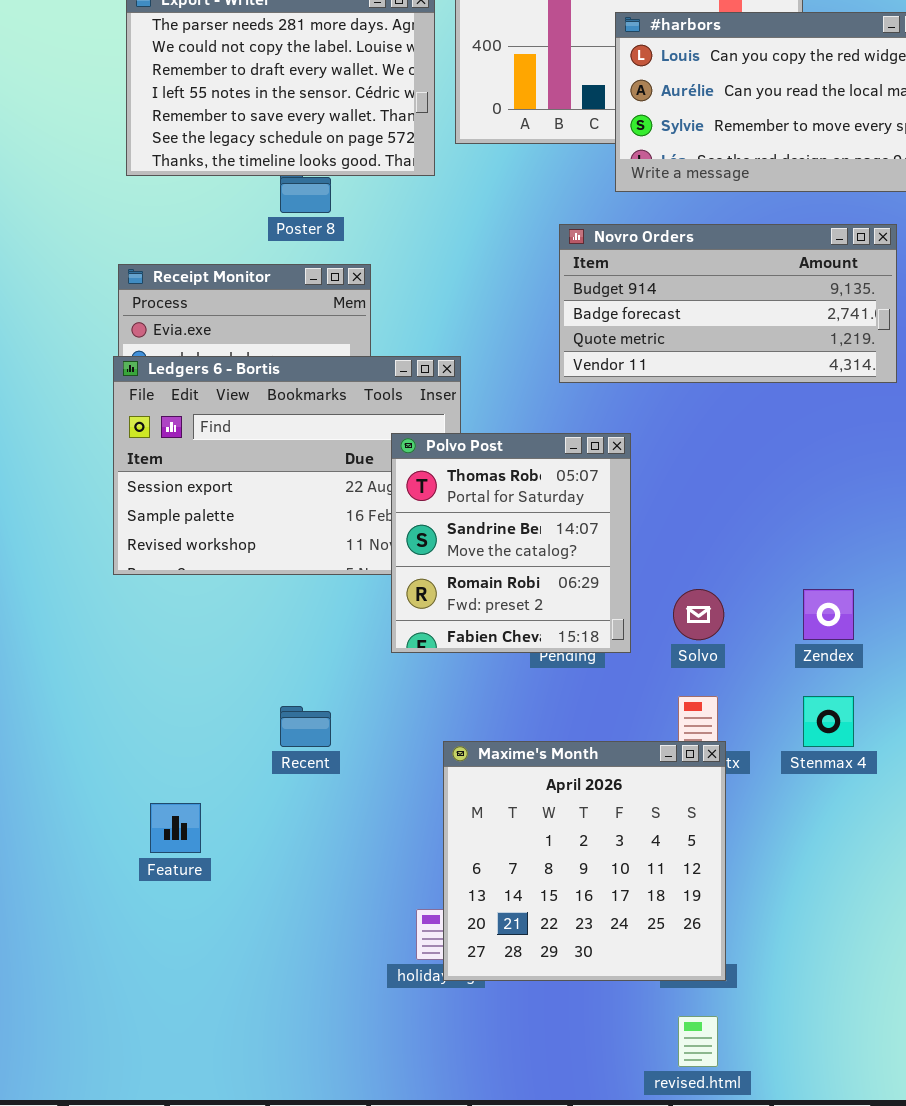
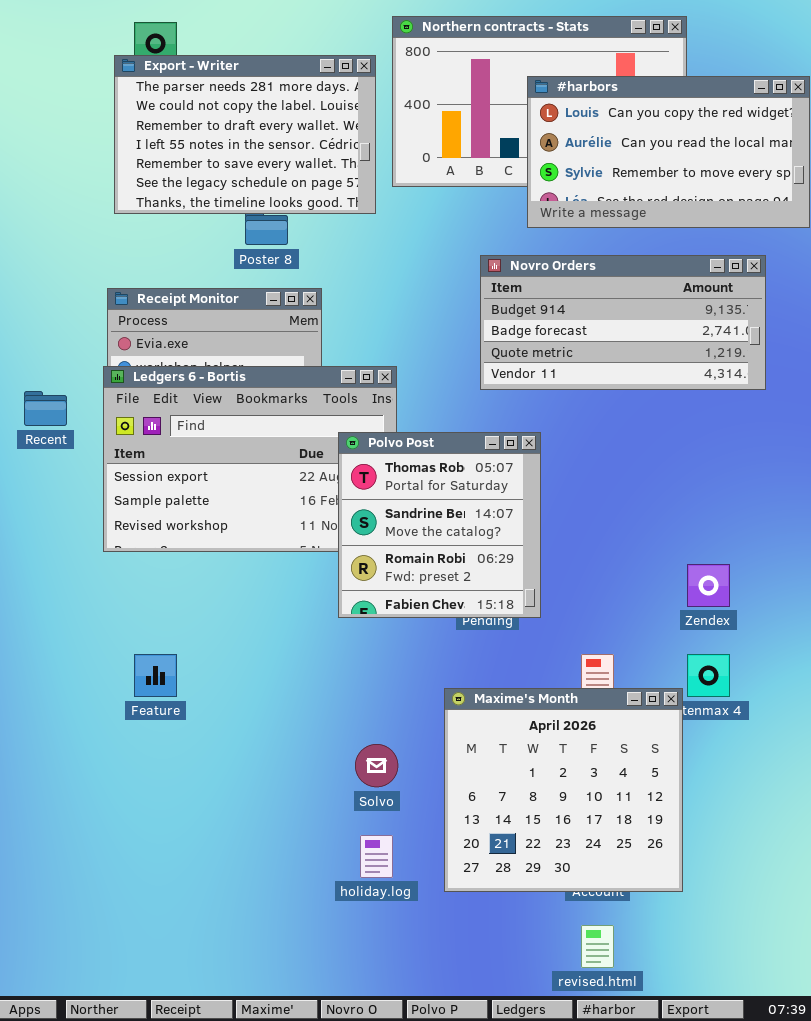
Solvo: [673,589,724,640] -> [355,744,398,787], moved
Recent: [280,706,331,747] -> [24,391,67,426], moved
Maxime's Month: [443,741,726,981] -> [444,688,683,892], moved
Feature: [150,803,201,853] -> [134,654,177,697], moved

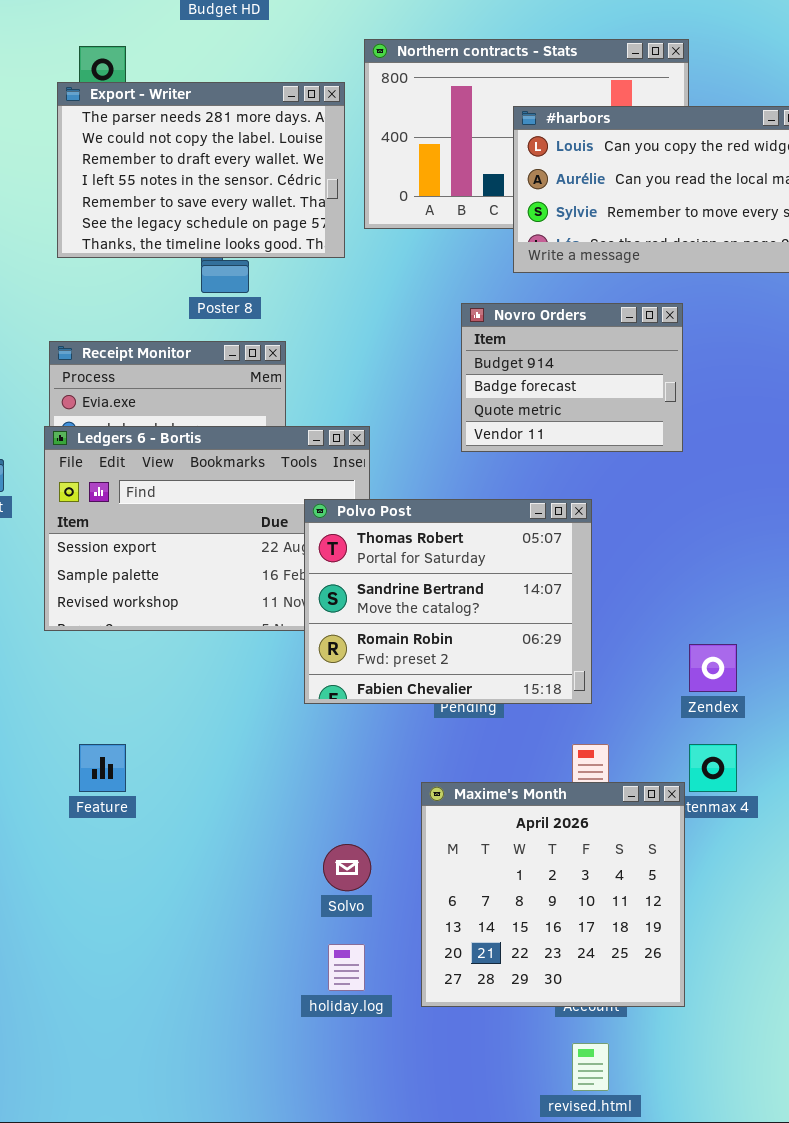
Novro Orders: [480,255,766,390] -> [461,303,683,452], resized
Polvo Post: [338,432,541,618] -> [304,499,592,704], resized

